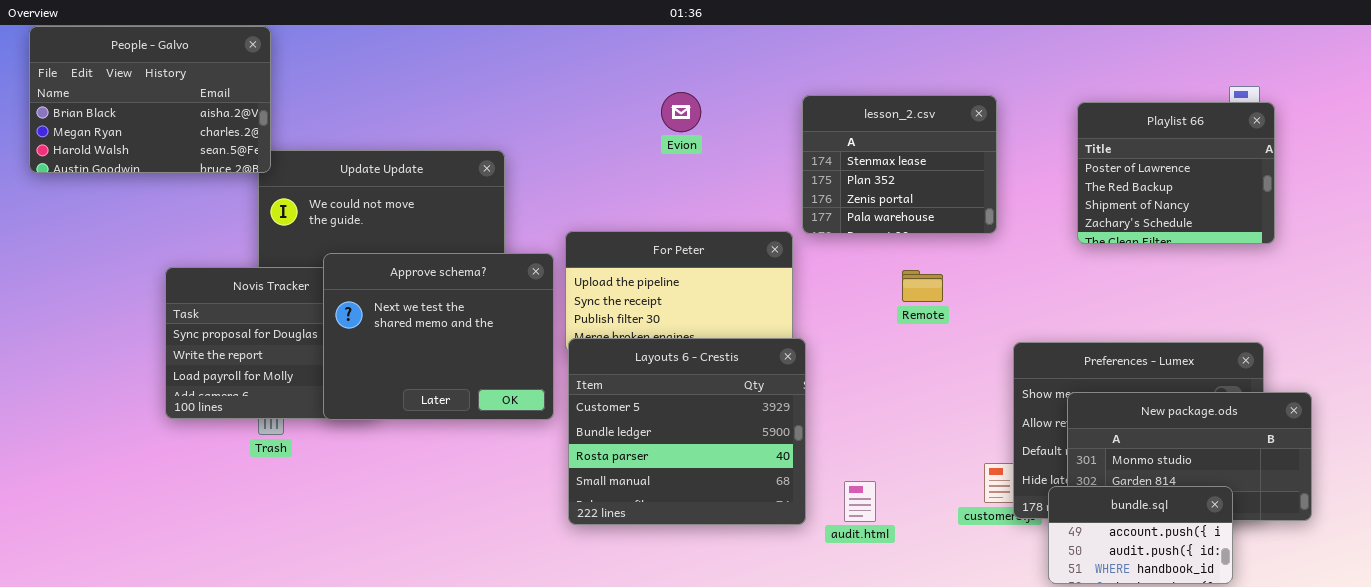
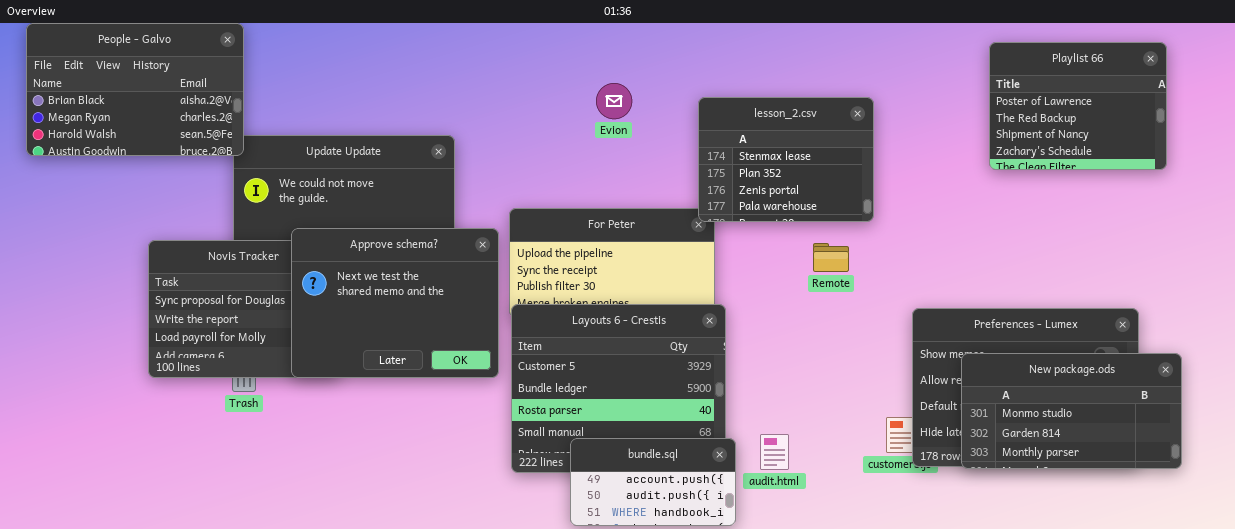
lesson_2.csv: [802,95,997,234] -> [698,97,874,222], moved
Playlist 66: [1077,102,1275,244] -> [989,42,1167,170], moved
bundle.sql: [1048,486,1233,584] -> [570,438,736,526], moved

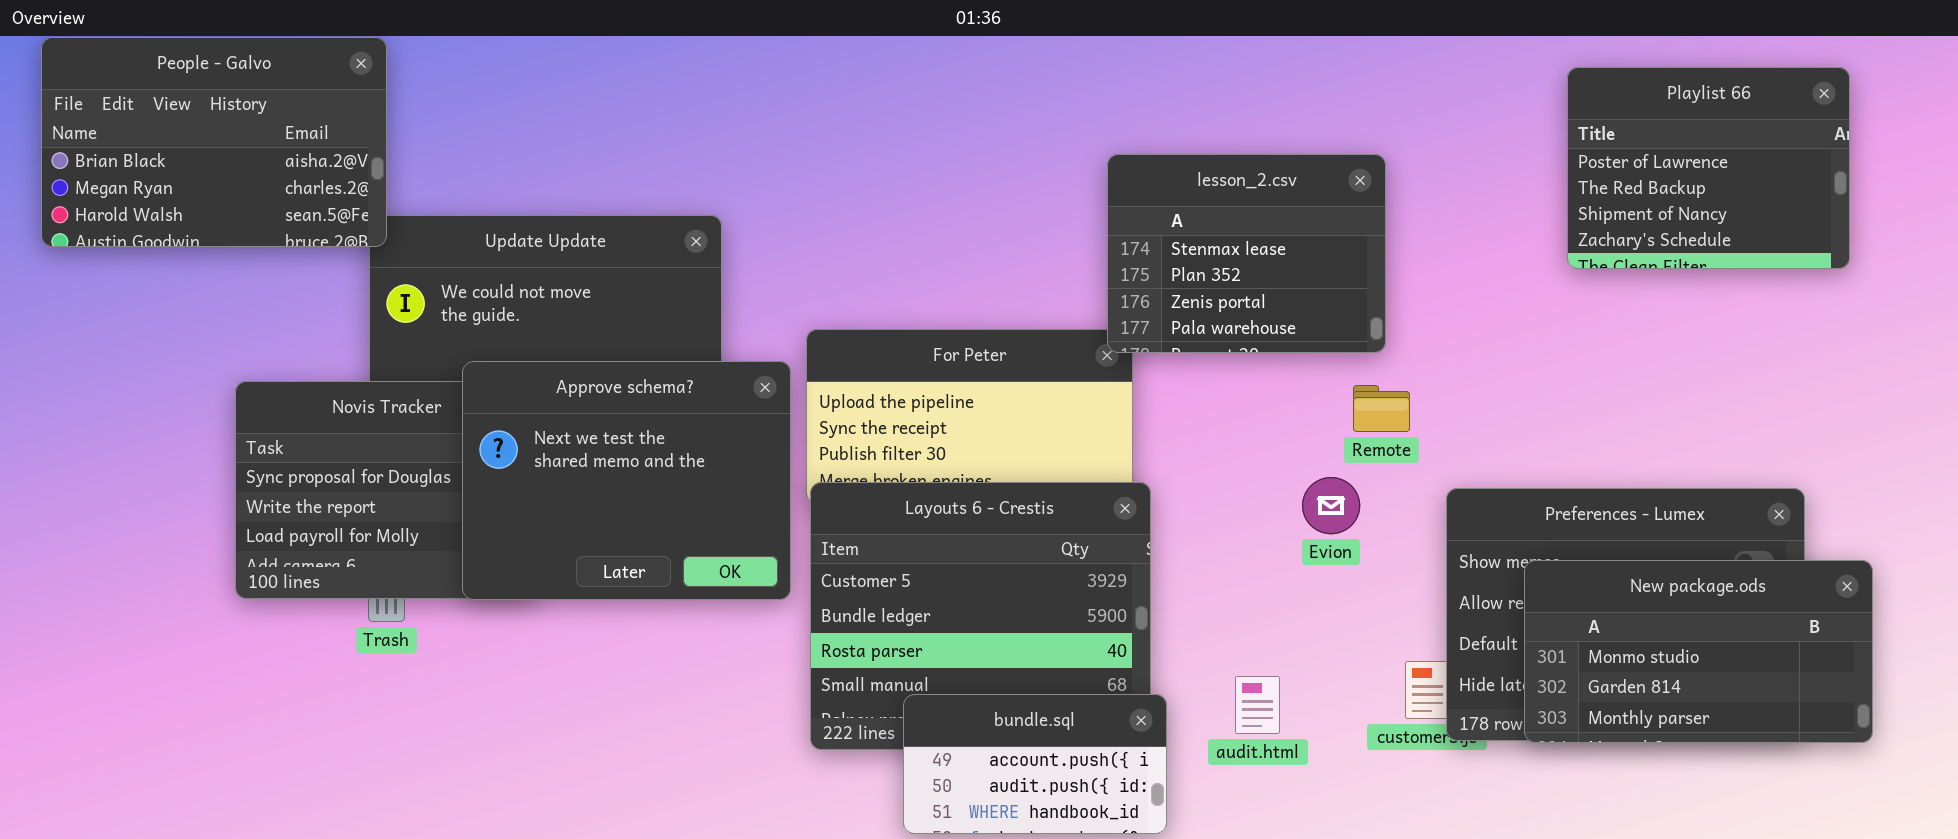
Evion: [596,83,632,119] -> [1302,477,1360,534], moved
Remote: [813,243,849,272] -> [1353,385,1410,432], moved
audit.html: [760,434,789,470] -> [1235,676,1280,734], moved

